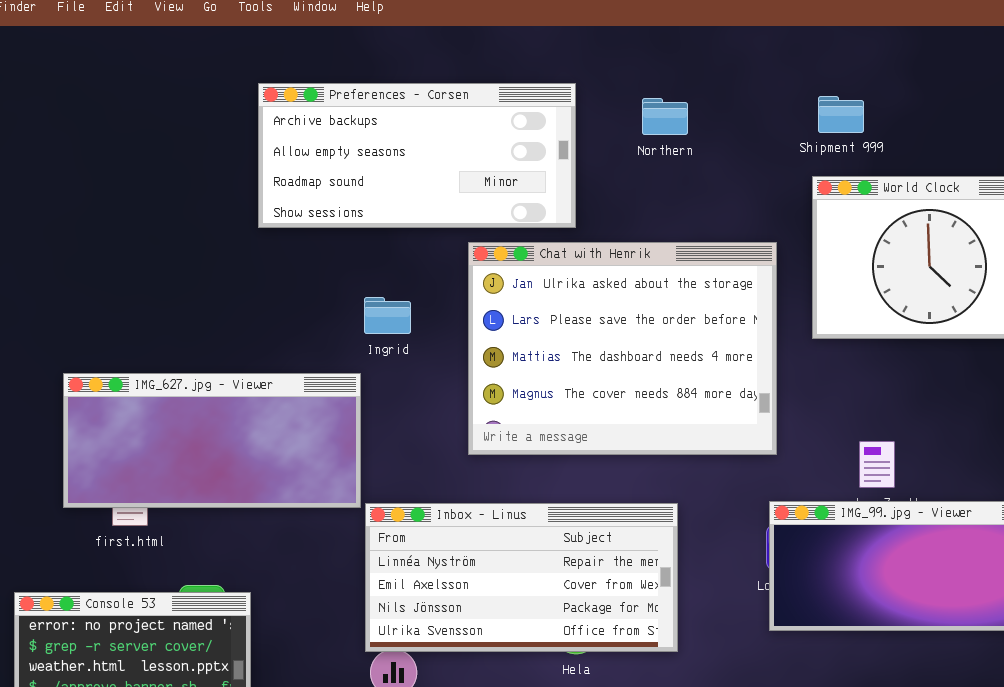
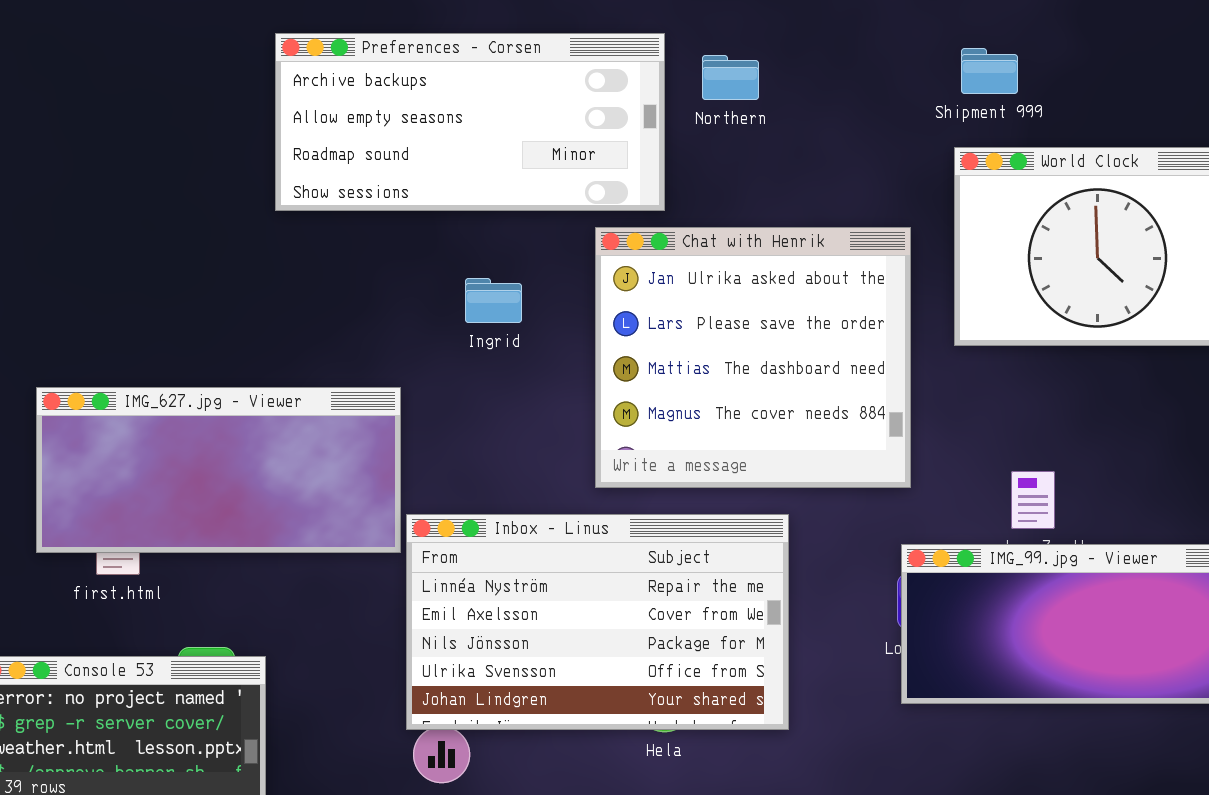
Northern: [642,98,688,135] -> [702,55,759,100], moved
Chat with Henrik: [468,242,777,455] -> [595,227,911,488], resized
Ingrid: [364,297,411,334] -> [465,278,522,323], moved
Inbox - Linus: [365,503,678,652] -> [406,514,789,730], resized

